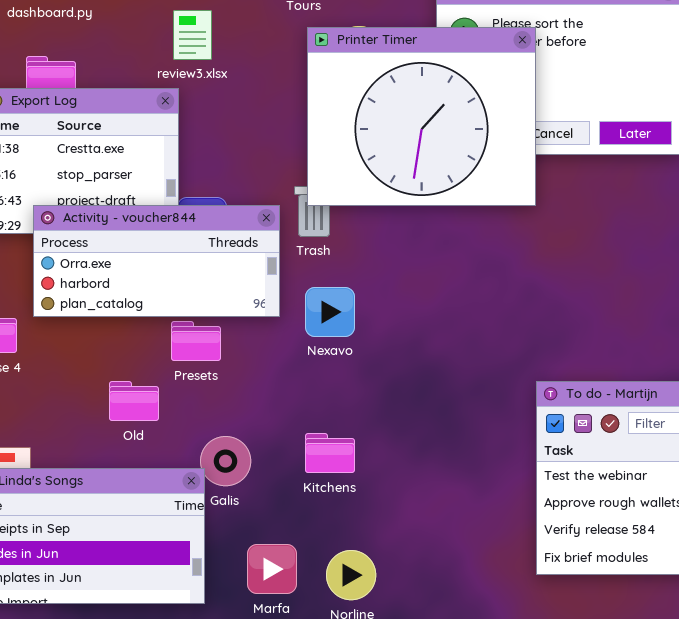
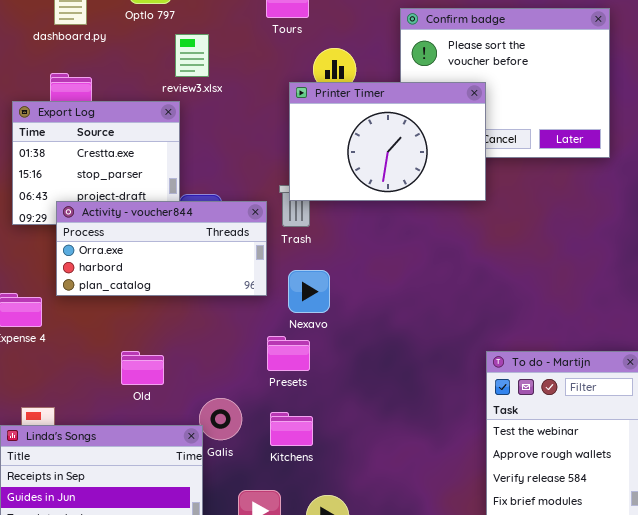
Printer Timer: [307,27,536,206] -> [289,82,486,201], resized
Presets: [171,321,221,361] -> [267,336,310,371], moved
Kitchens: [305,433,355,473] -> [270,412,313,446], moved

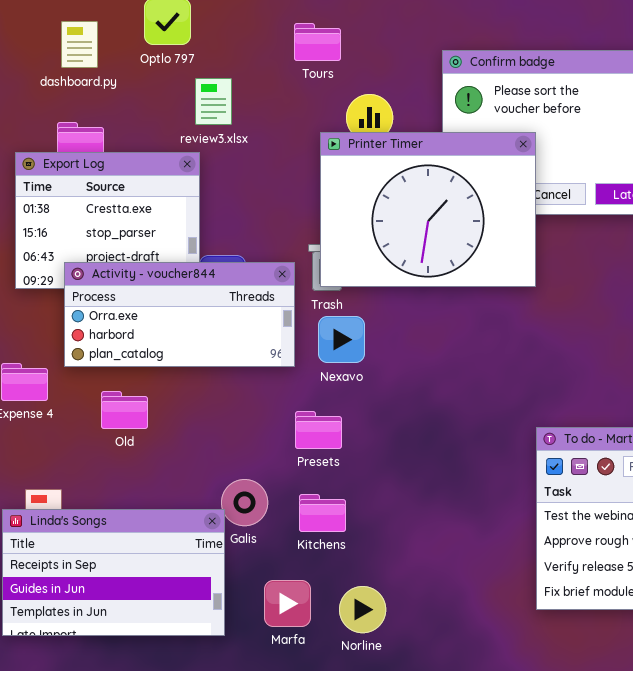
Printer Timer: [289,82,486,201] -> [320,132,536,287], resized
Nexavo: [288,270,330,313] -> [318,316,365,363], moved
Old: [121,351,164,385] -> [101,391,148,429], moved

